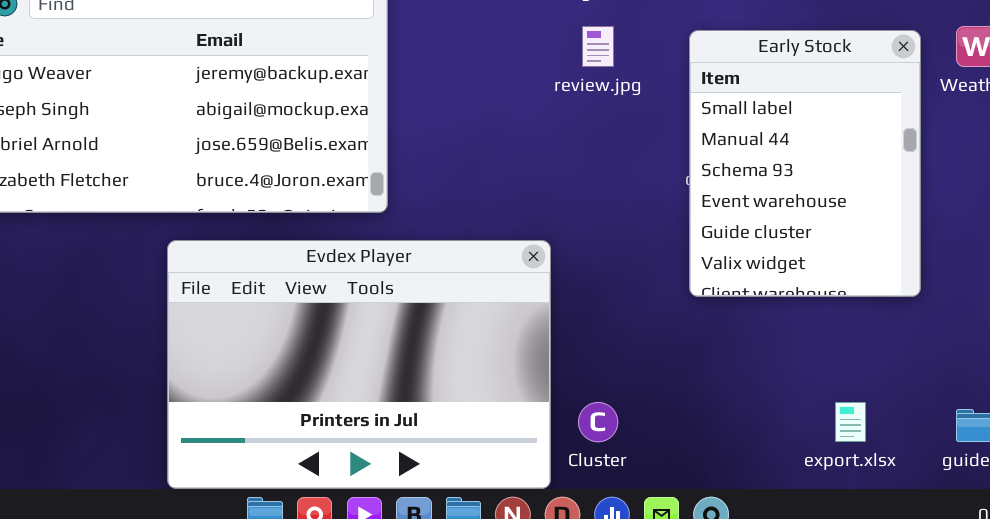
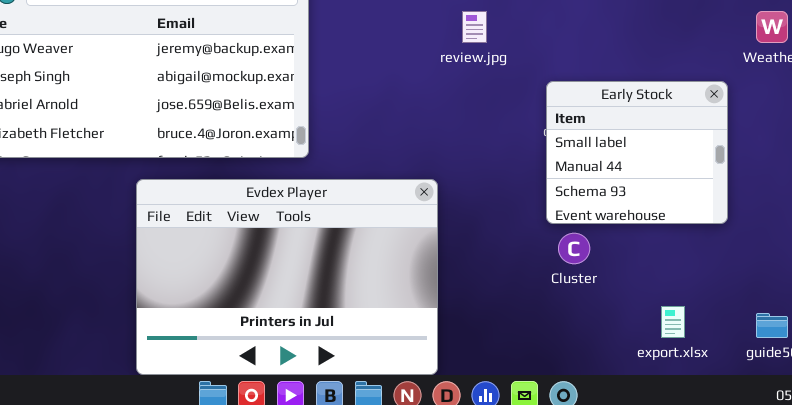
Early Stock: [689,30,921,297] -> [546,81,728,224], resized
Cluster: [578,402,618,442] -> [558,233,590,264], moved

